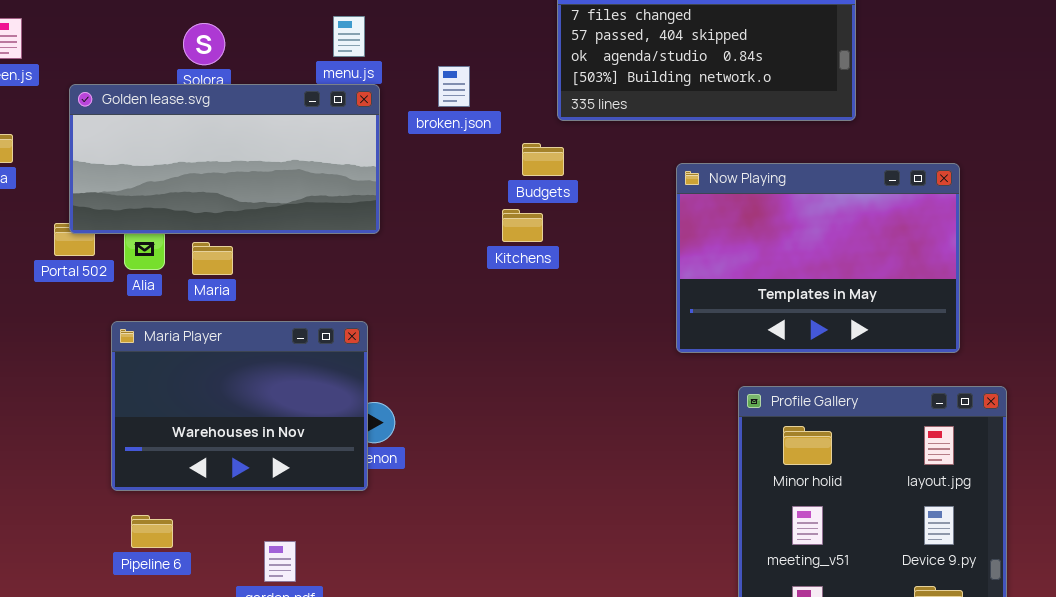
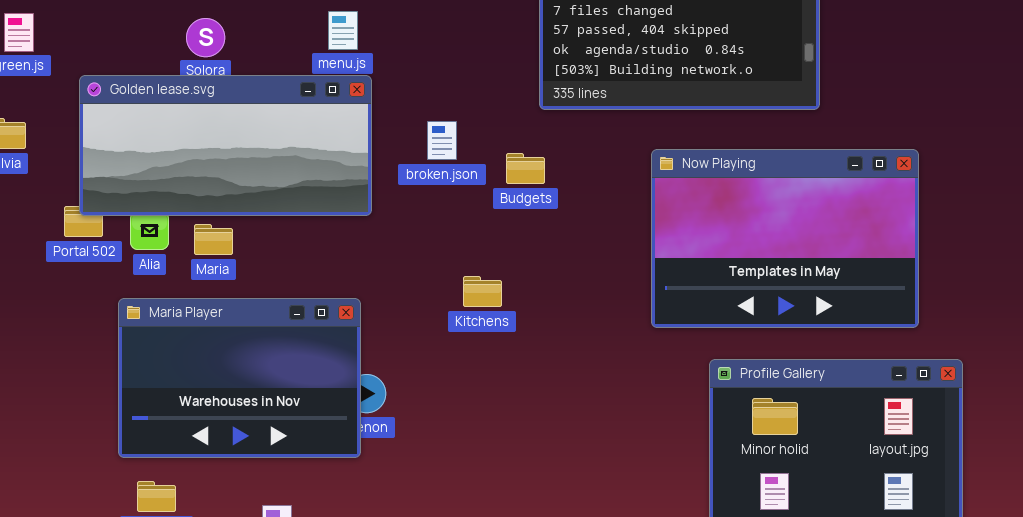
broken.json: [438,66,470,107] -> [427,121,457,160], moved
Budgets: [522,143,564,176] -> [506,153,545,184], moved
Kitchens: [502,209,543,242] -> [463,276,502,307], moved

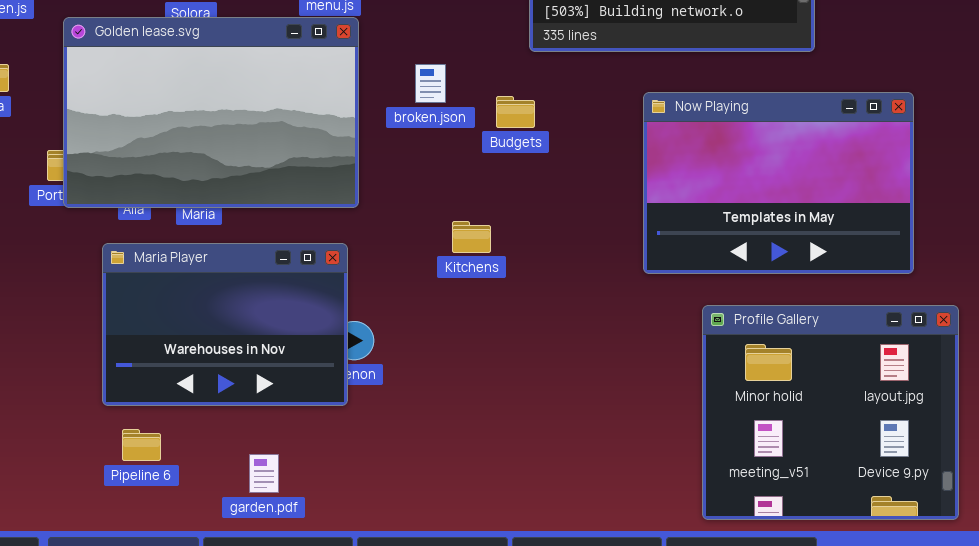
Golden lease.svg: [79,75,372,216] -> [63,17,359,208], resized

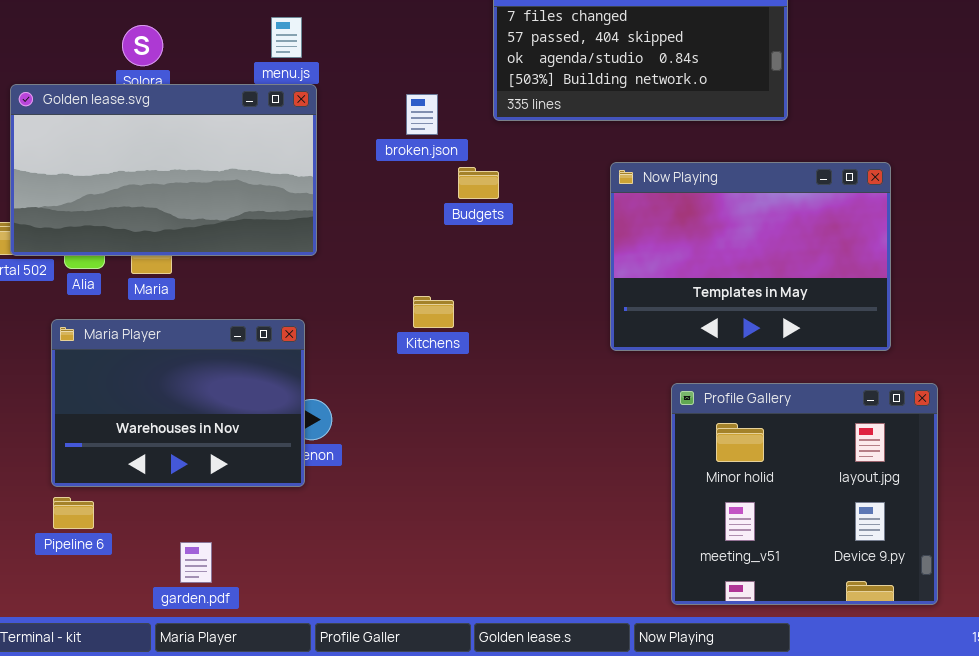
Golden lease.svg: [63,17,359,208] -> [10,84,317,256], resized
broken.json: [415,64,446,103] -> [406,94,438,135], moved
Pipeline 6: [122,429,161,461] -> [53,497,94,529], moved
garden.pdf: [249,454,279,493] -> [180,542,212,583], moved

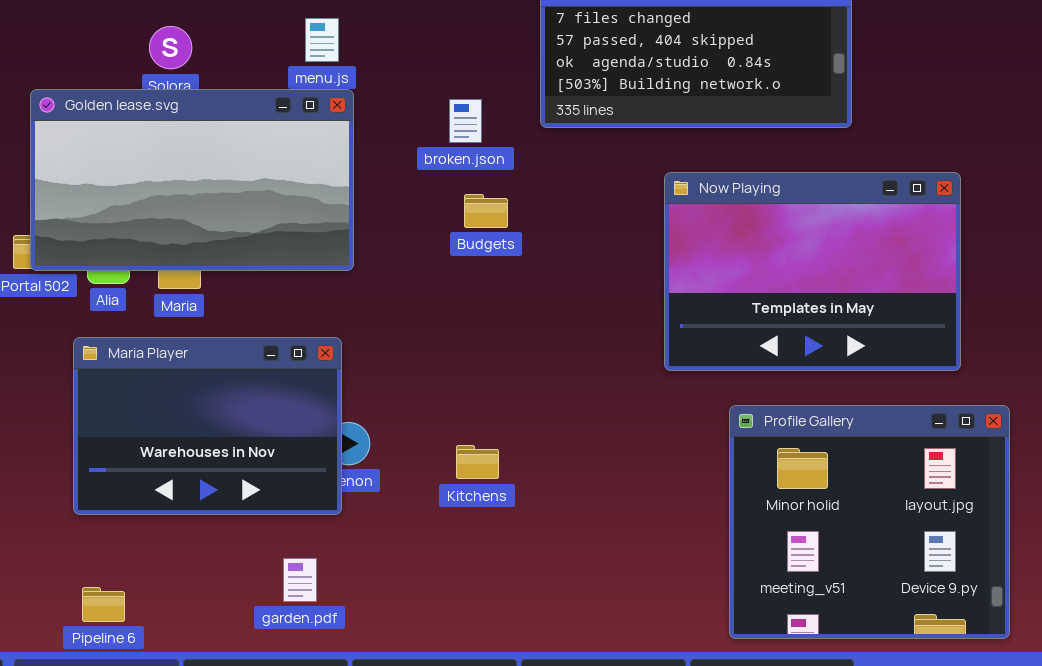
Budgets: [458,167,499,199] -> [464,194,508,228], moved
Kitchens: [413,296,454,328] -> [456,445,499,479], moved
Pipeline 6: [53,497,94,529] -> [82,587,125,622], moved
garden.pdf: [180,542,212,583] -> [283,558,317,602], moved

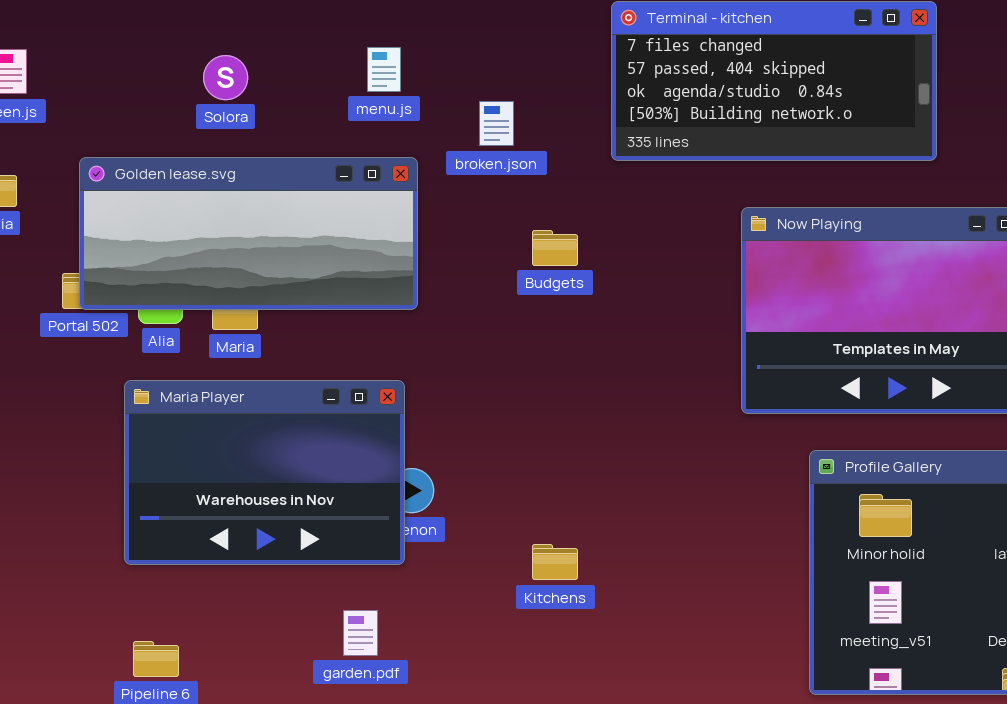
Golden lease.svg: [30,89,354,271] -> [79,157,418,310], resized
broken.json: [449,99,482,143] -> [479,101,514,146], moved
Kitchens: [456,445,499,479] -> [532,544,578,580], moved

